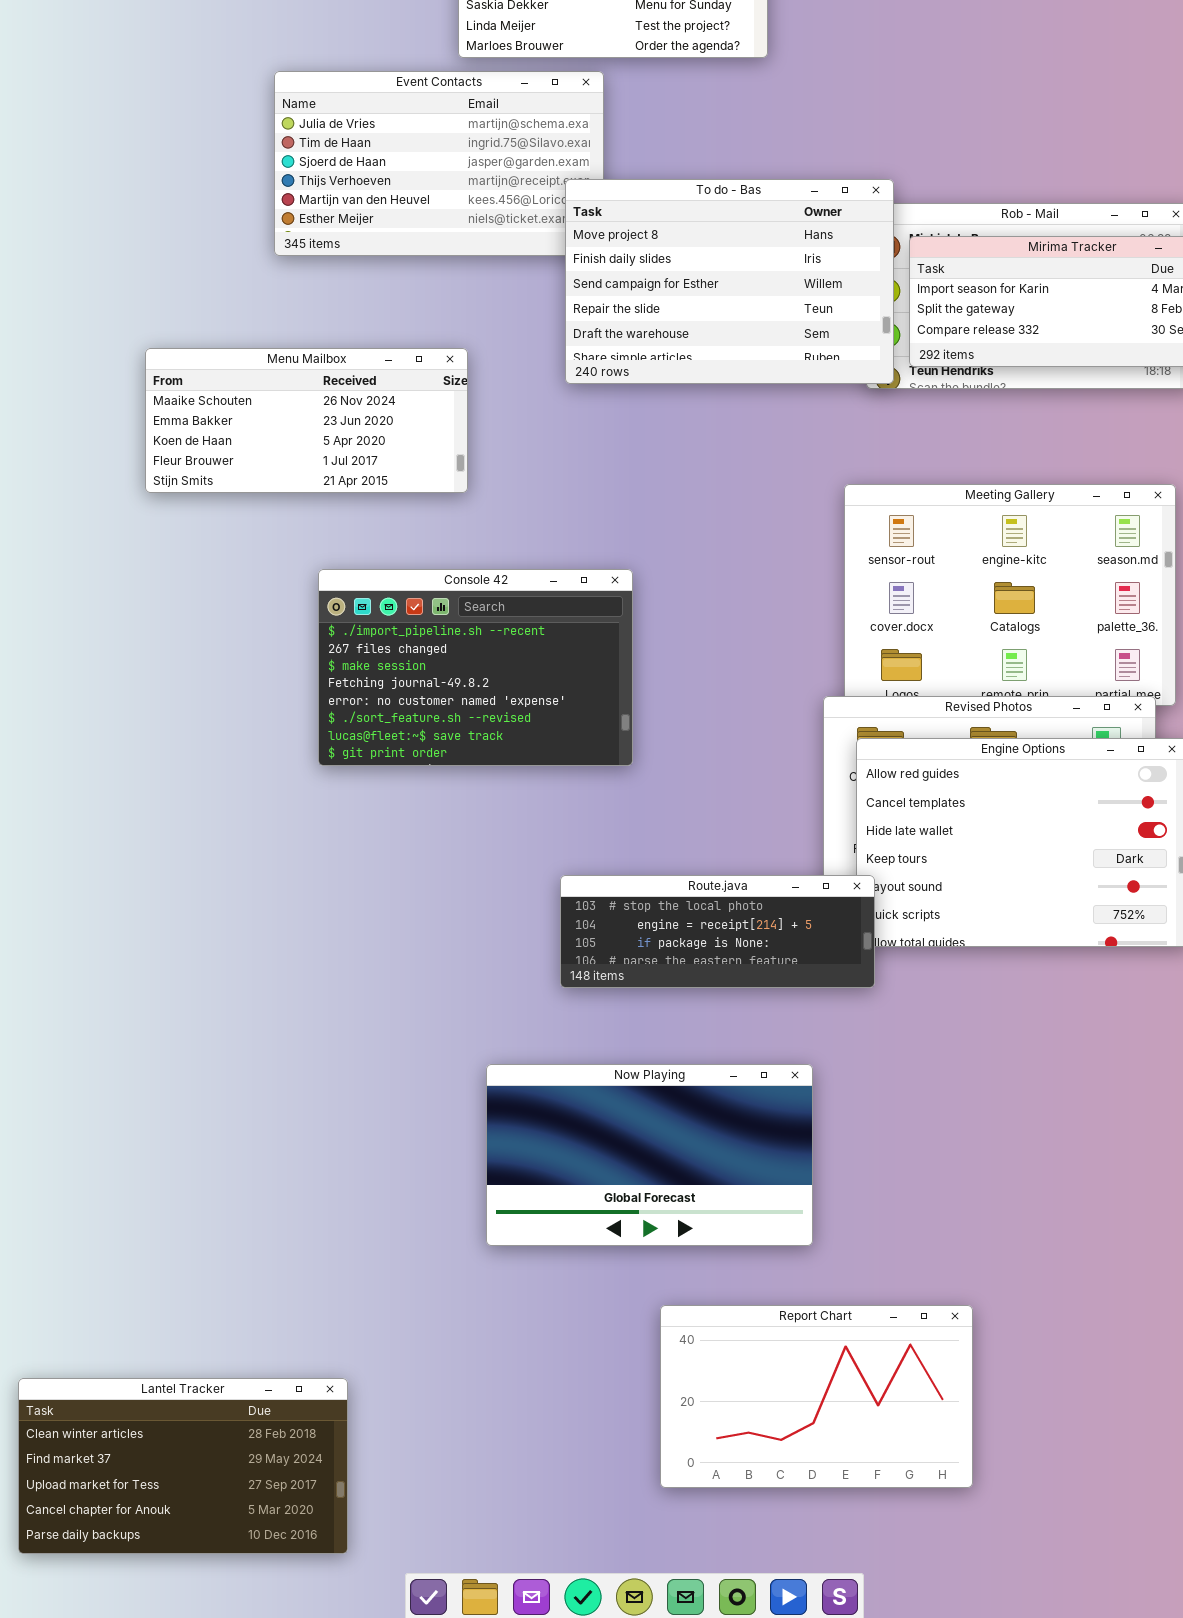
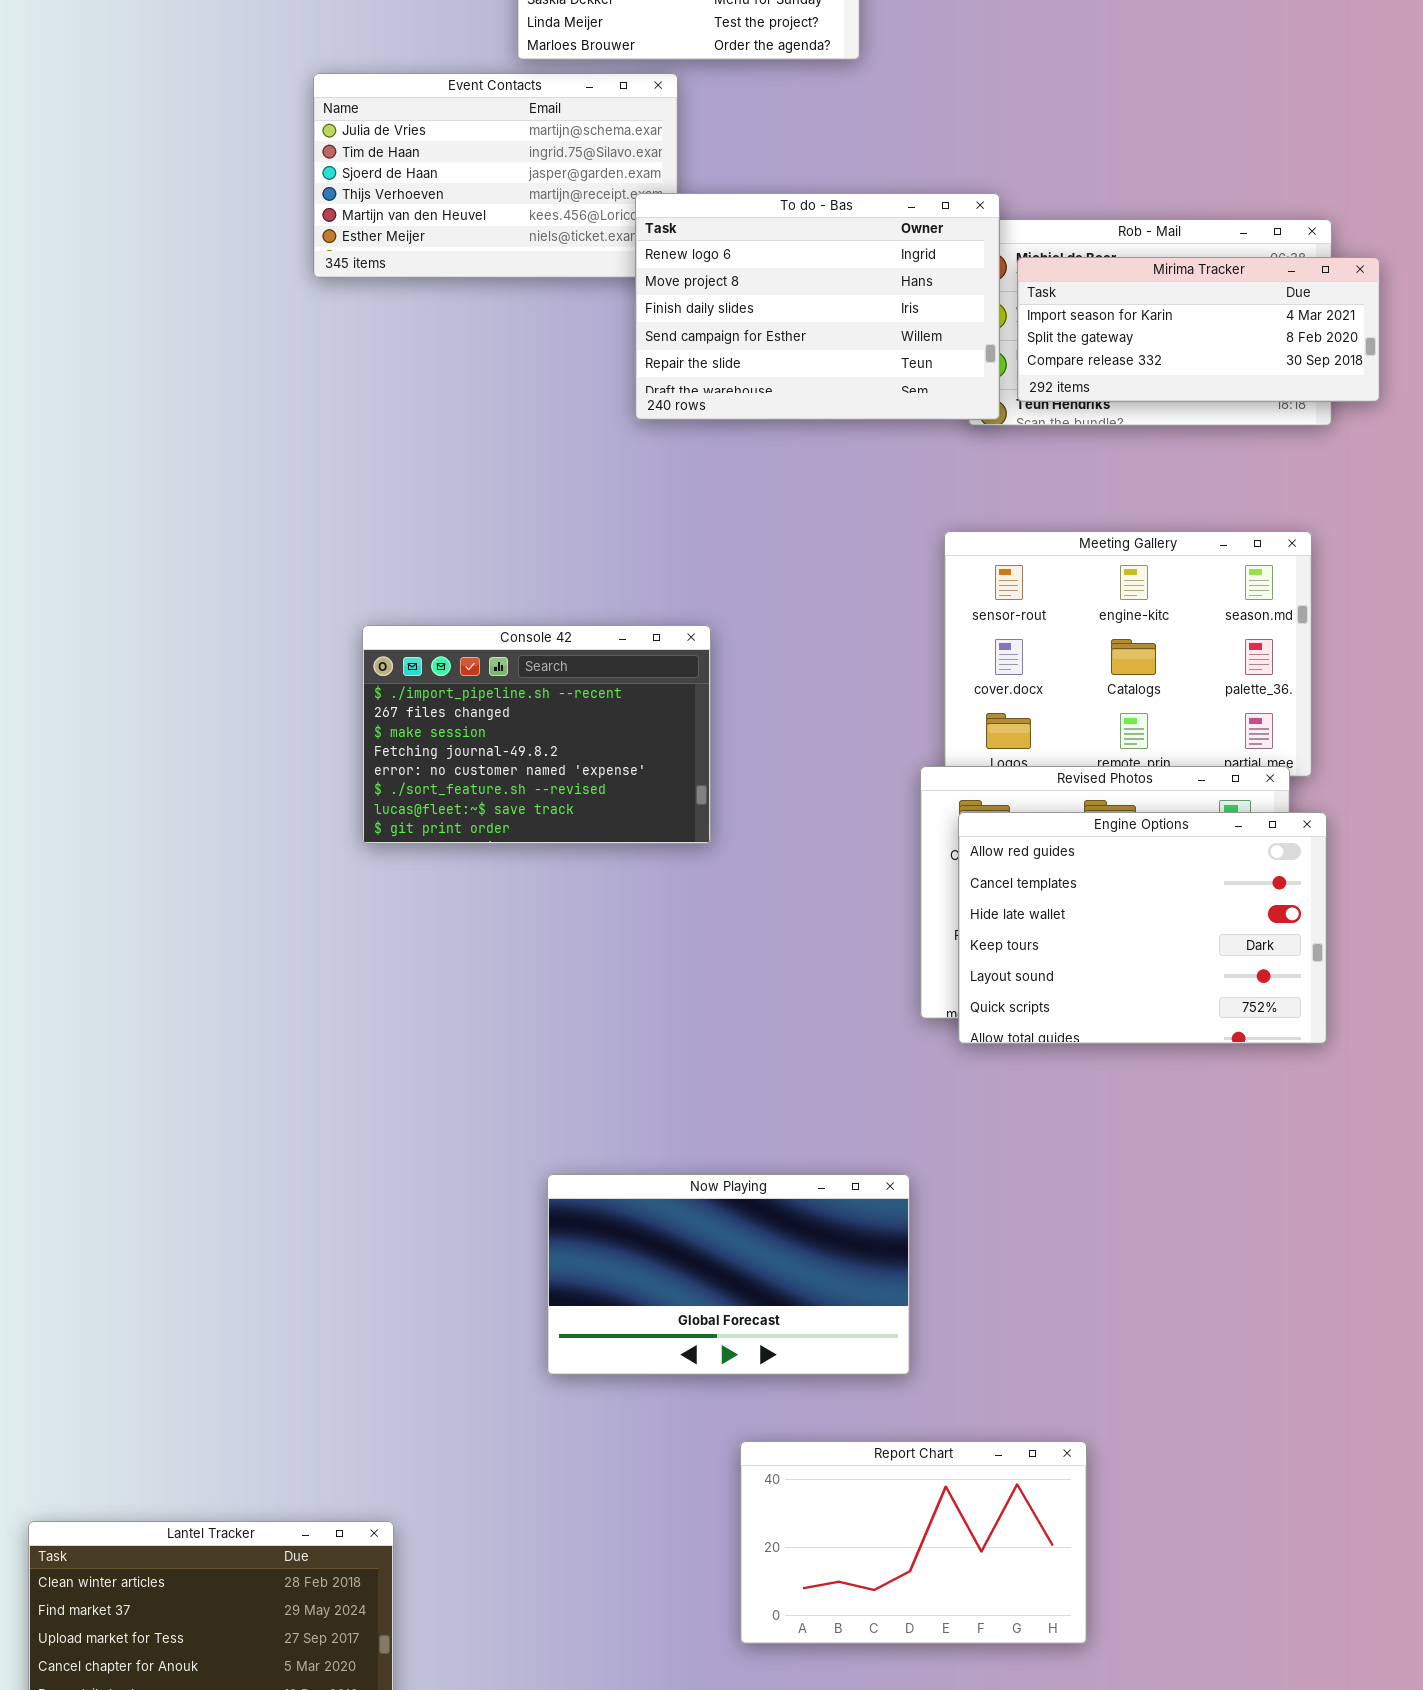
To do - Bas: [565,179,894,384] -> [635,193,1000,420], scrolled up 1 row
Menu Mailbox: [145,348,468,493] -> none, closed
Route.java: [560,875,875,988] -> none, closed

